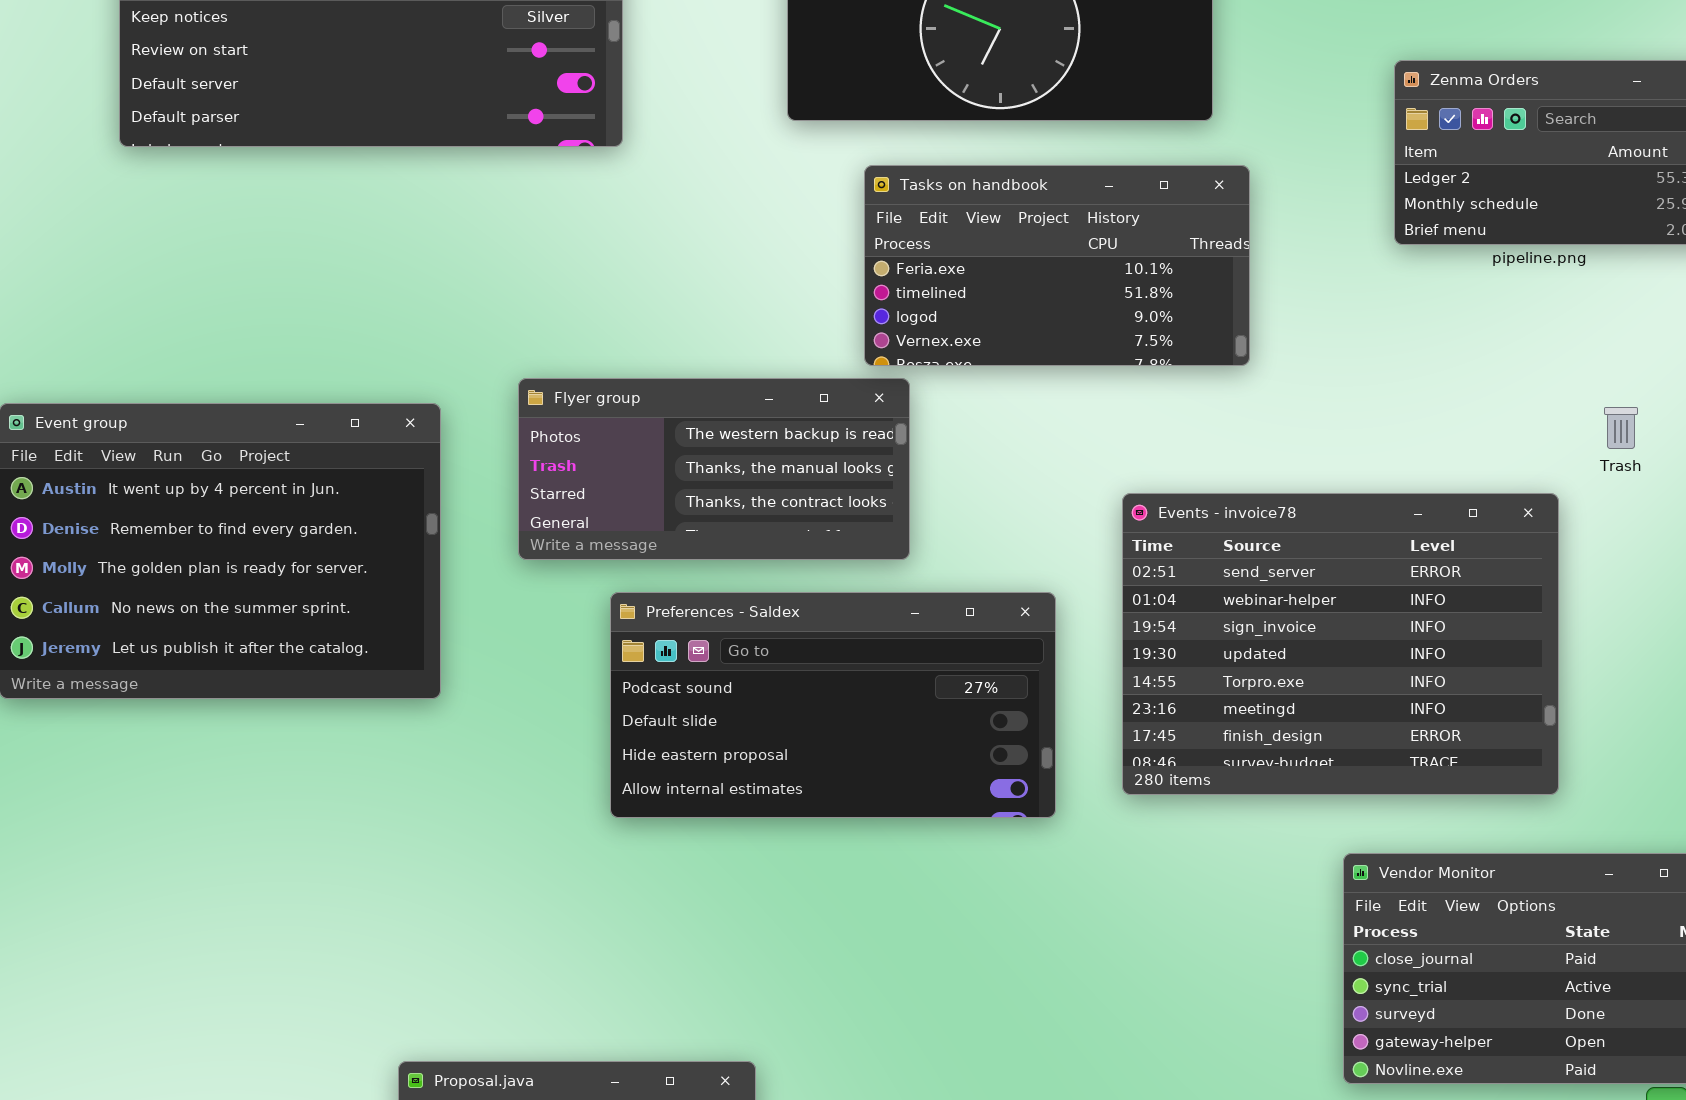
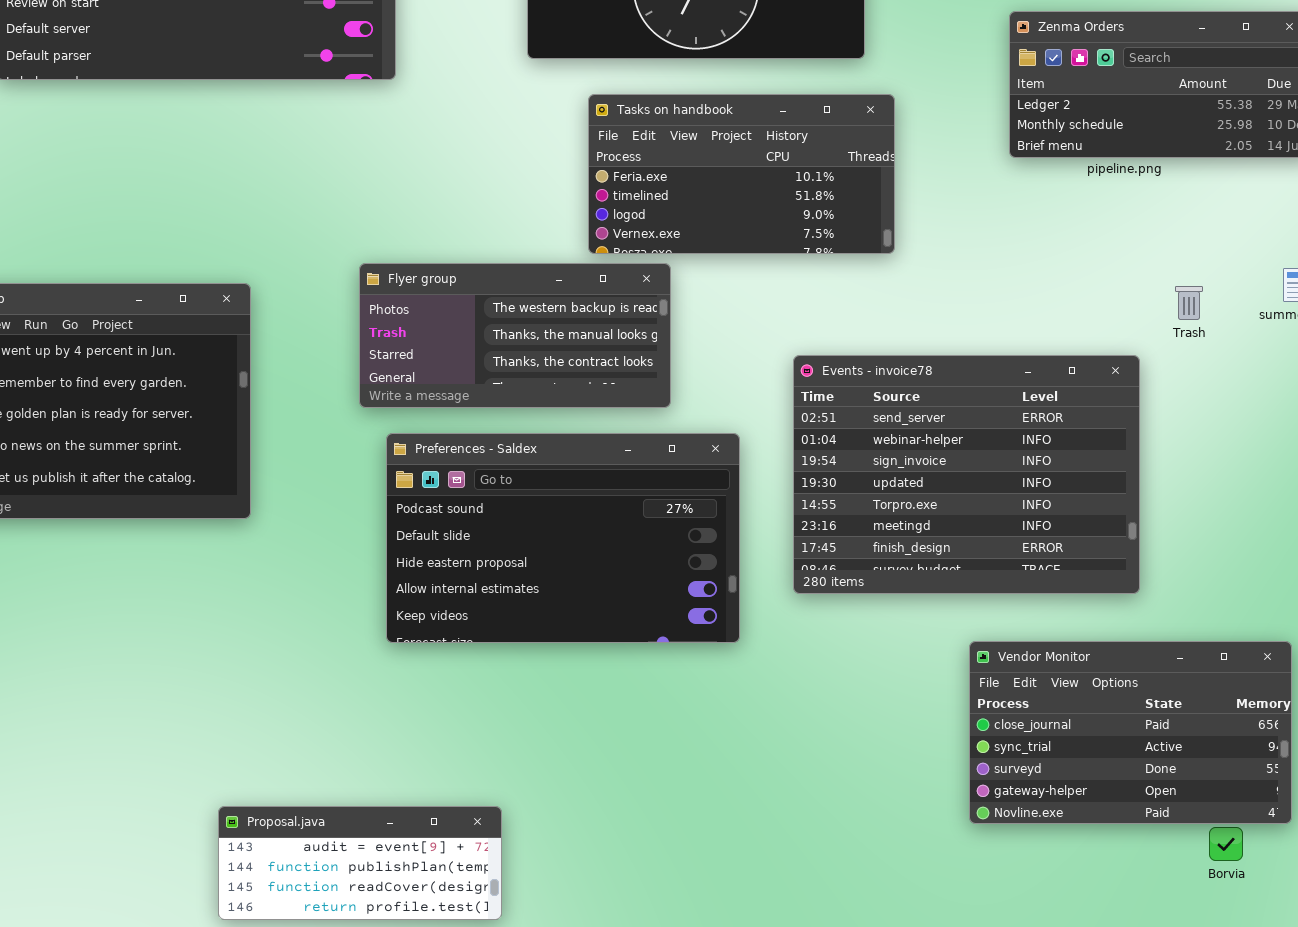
Flyer group: [518,378,910,560] -> [359,263,671,408], moved
Preferences - Saldex: [610,592,1056,818] -> [386,433,740,643], resized

